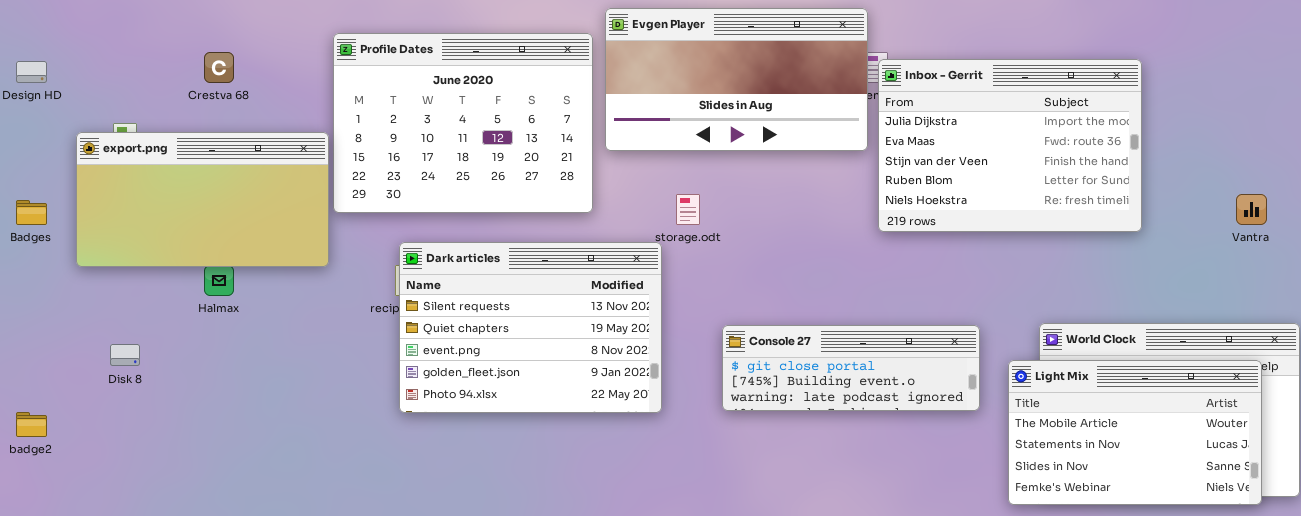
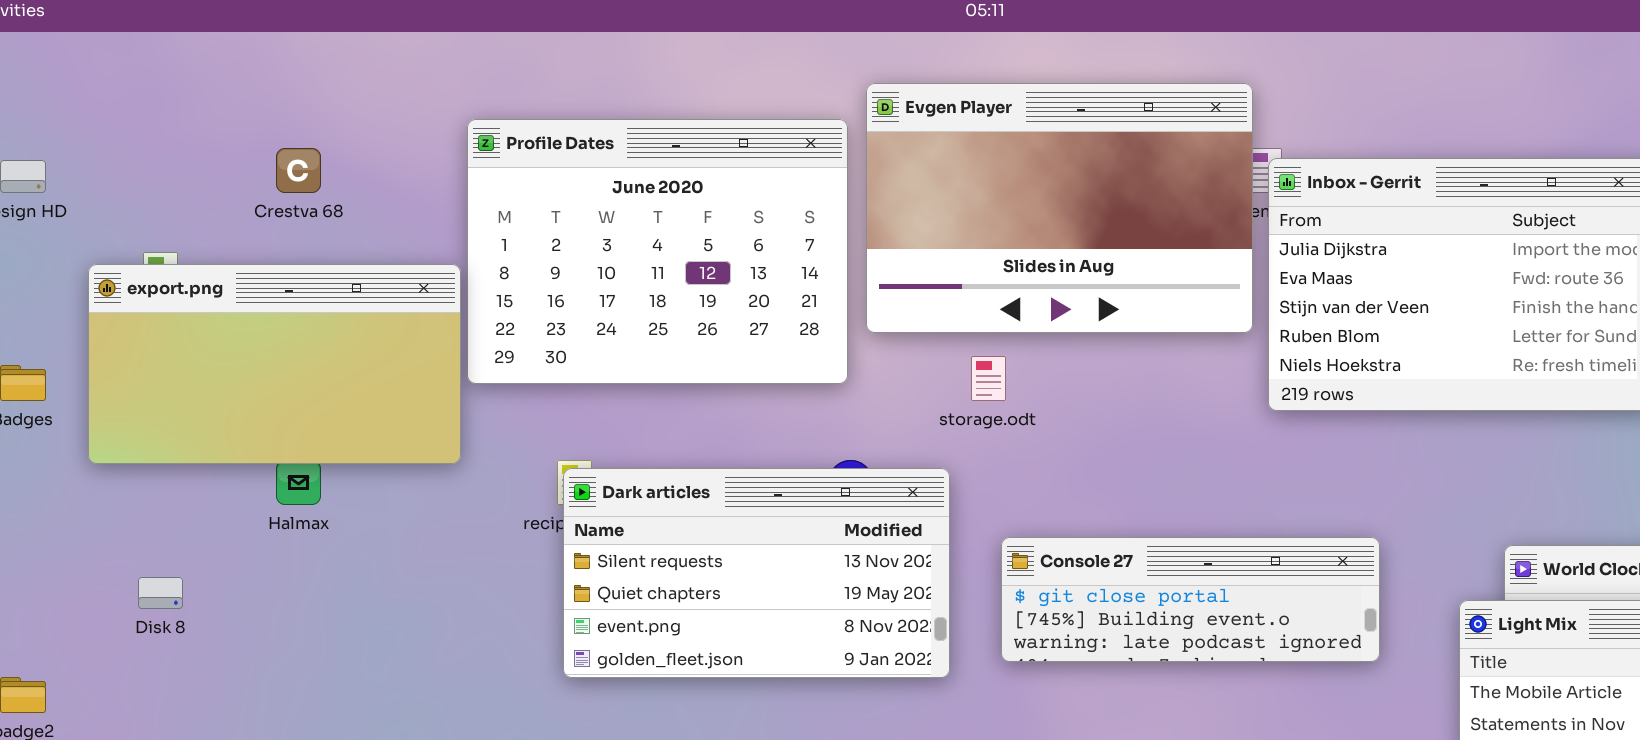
Evgen Player: [605,8,868,151] -> [866,83,1253,333], resized
Dark articles: [399,242,662,413] -> [563,468,950,678], resized
Console 27: [722,325,980,411] -> [1001,537,1380,662], moved

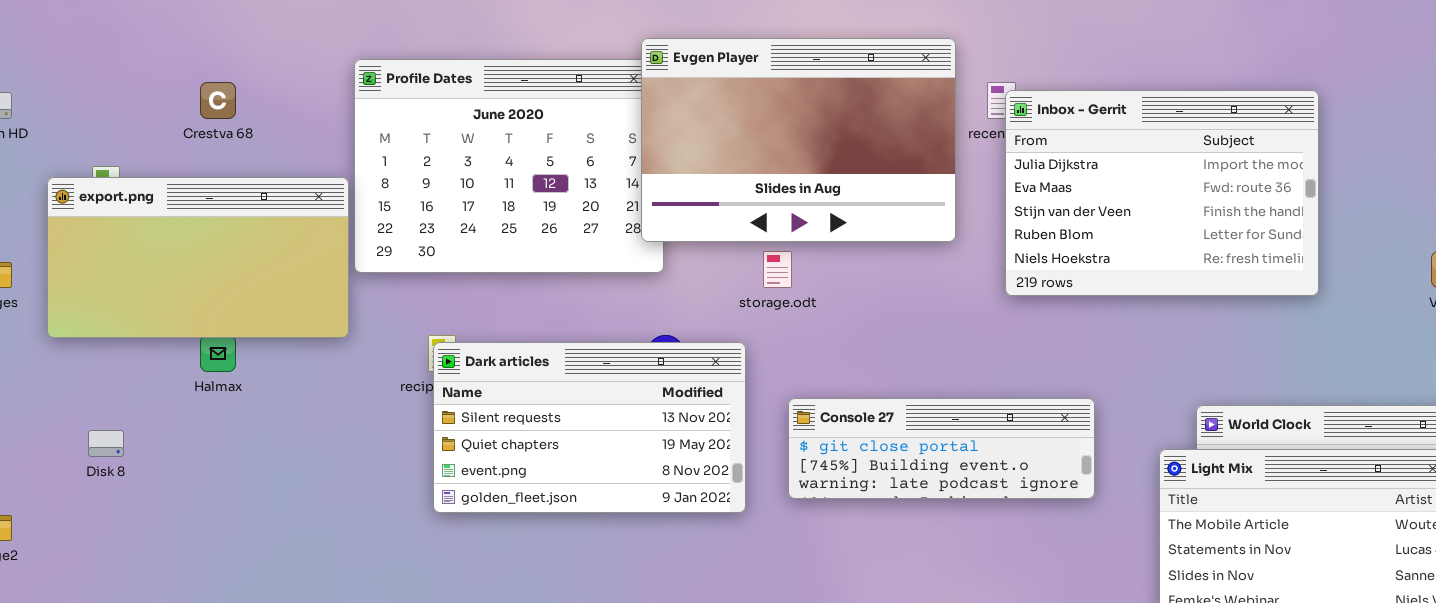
Evgen Player: [866,83,1253,333] -> [641,38,956,242], moved

